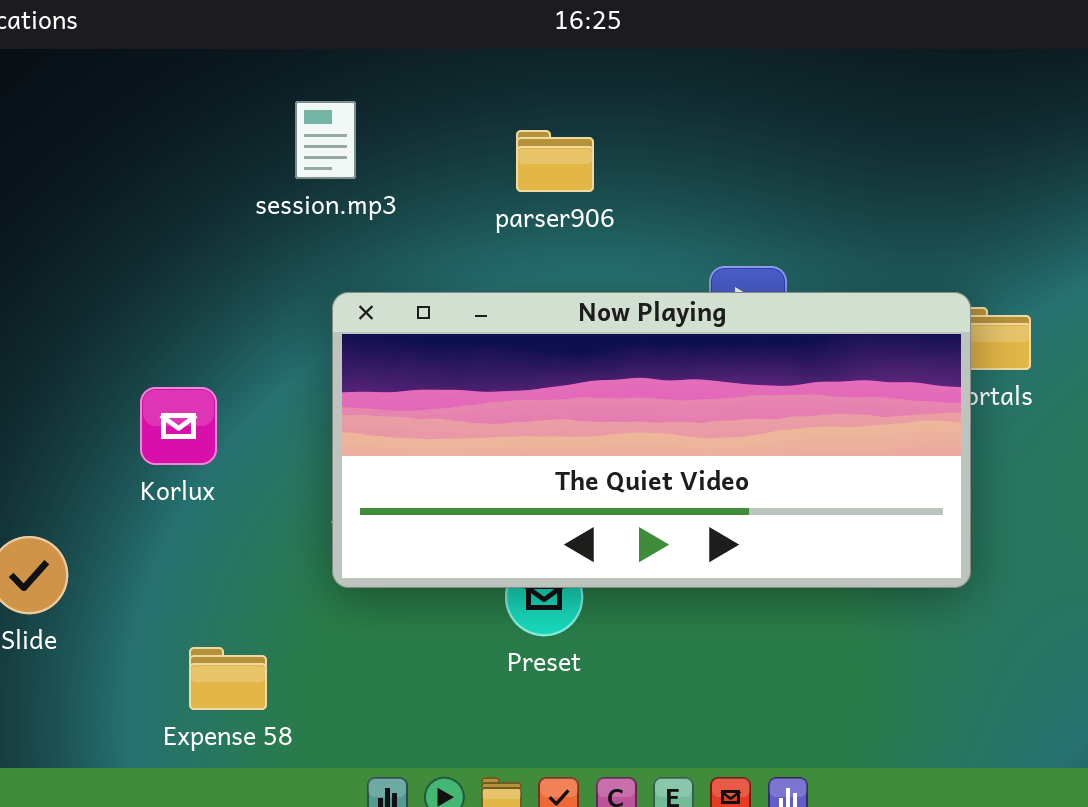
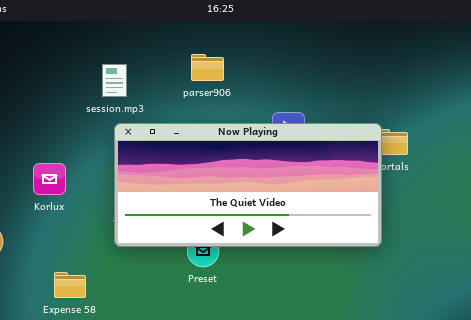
session.mp3: [295,101,356,179] -> [102,64,127,97], moved

